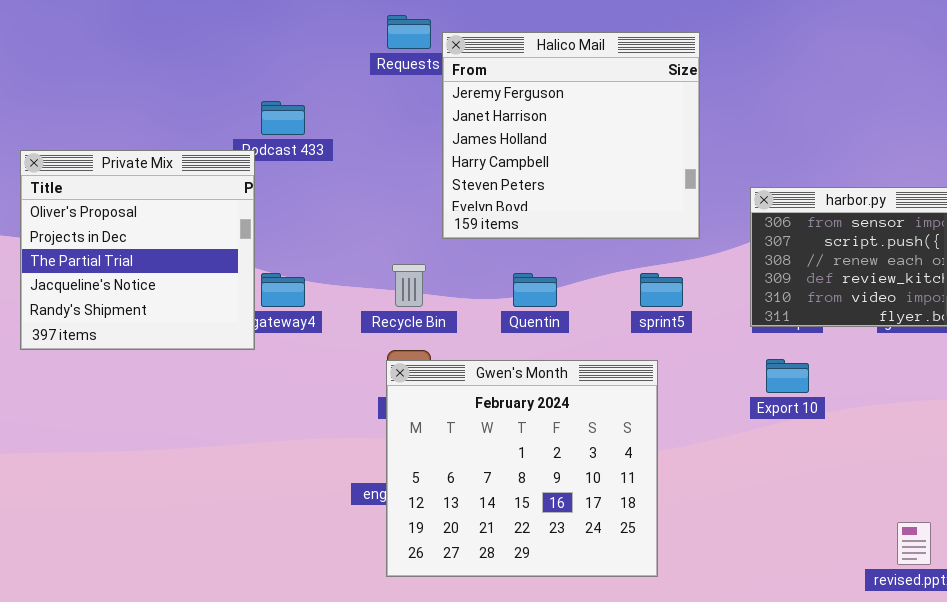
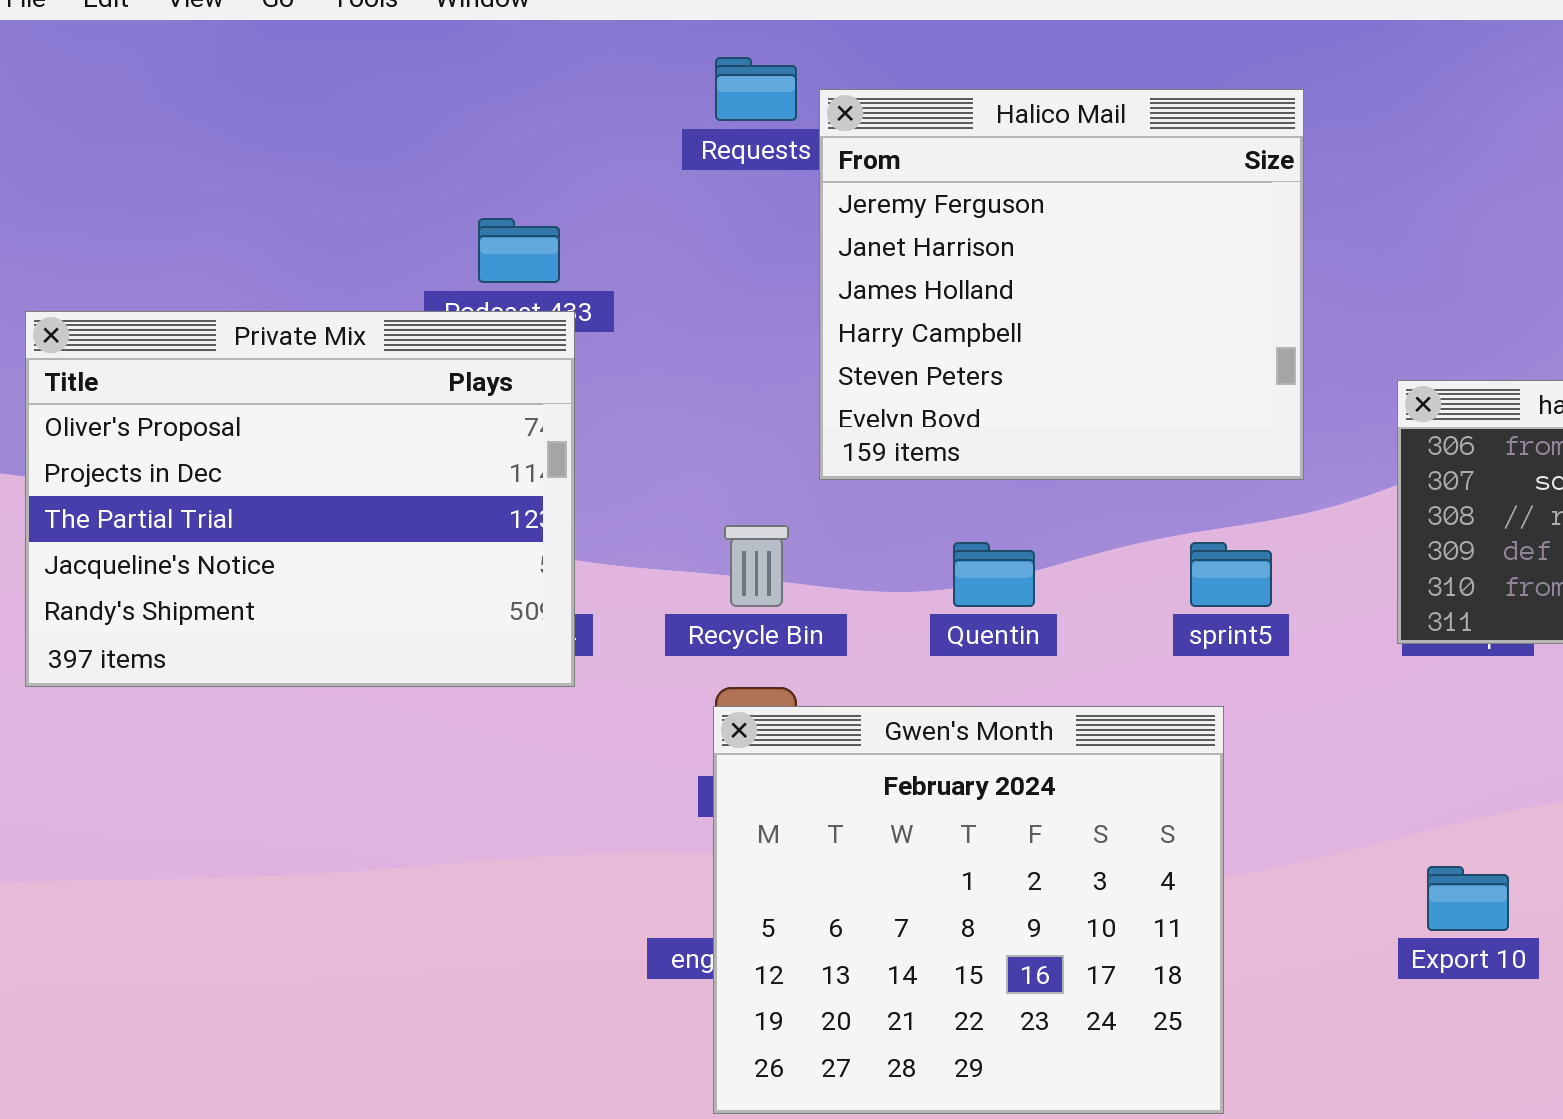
Private Mix: [20,150,255,350] -> [25,311,575,687], resized
Export 10: [766,359,809,393] -> [1427,866,1509,931], moved

